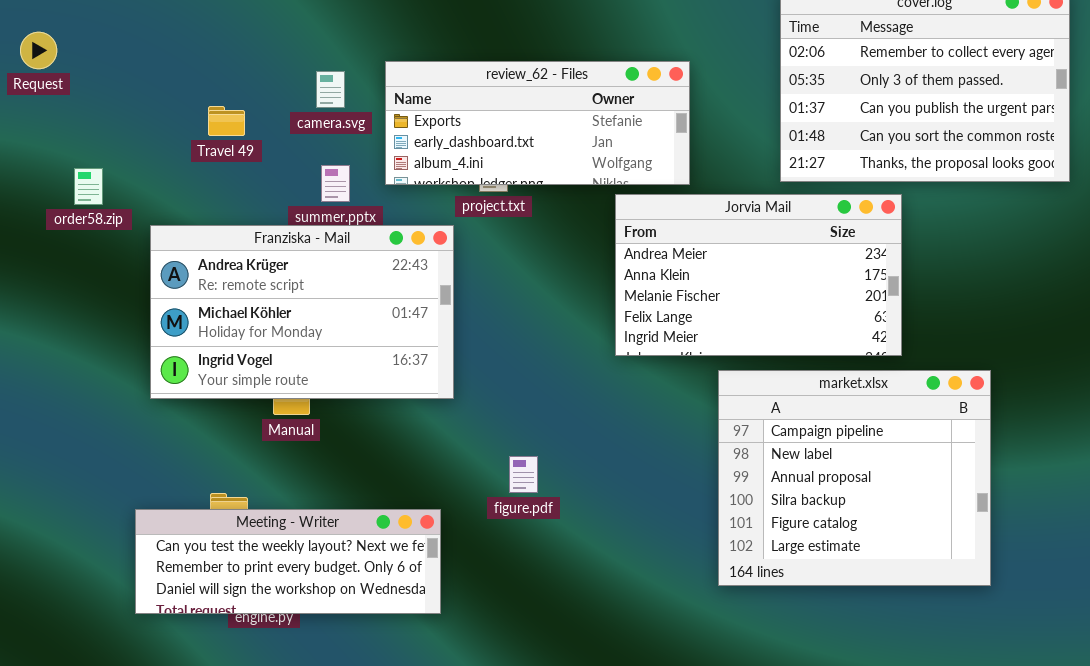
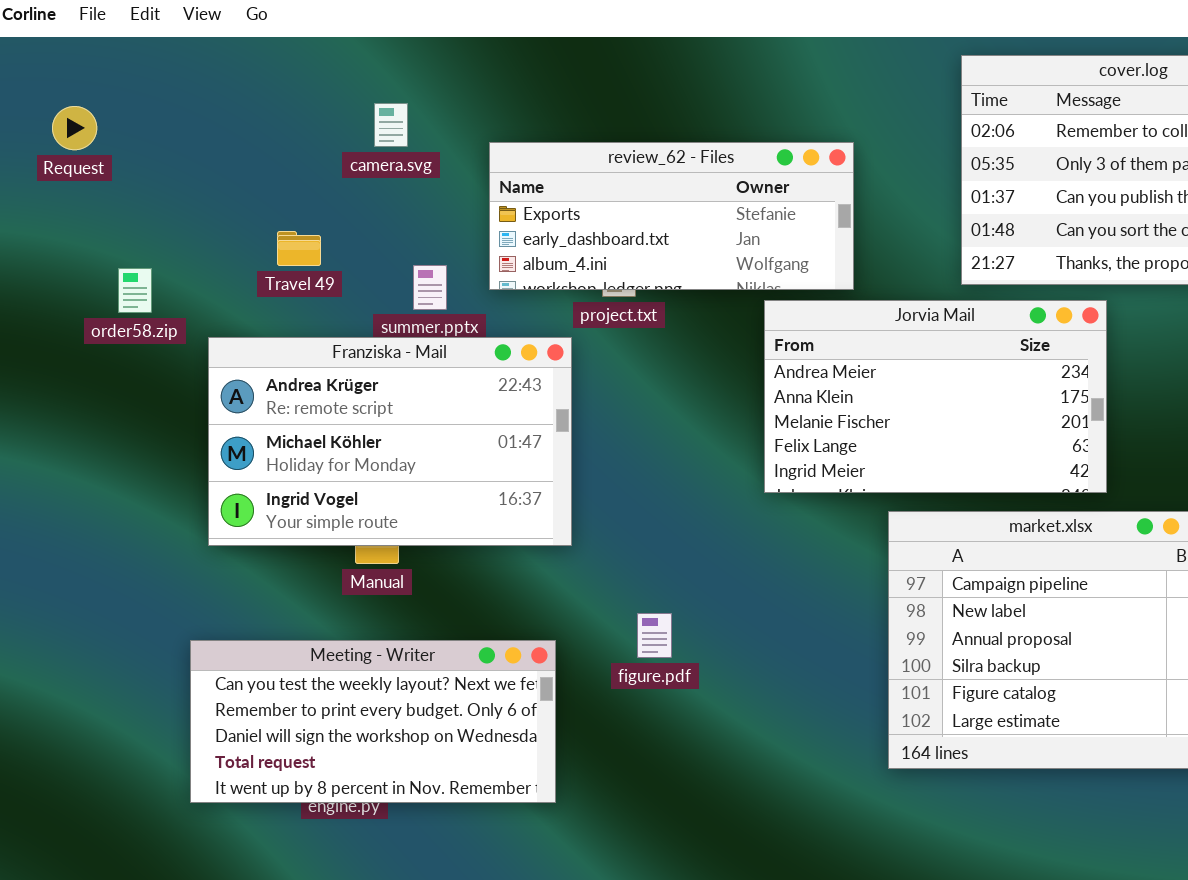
camera.svg: [316,71,345,108] -> [374,103,408,147], moved
Travel 49: [208,106,245,136] -> [277,231,321,266], moved
Meeting - Writer: [135,509,441,614] -> [190,640,556,803], resized

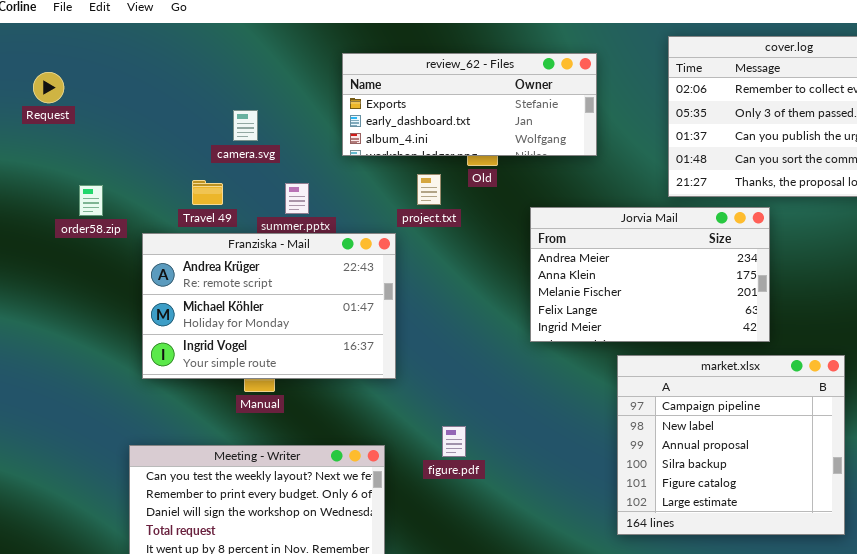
camera.svg: [374,103,408,147] -> [233,110,258,141], moved
review_62 - Files: [489,142,854,290] -> [342,53,597,156], moved
Travel 49: [277,231,321,266] -> [192,180,223,205], moved

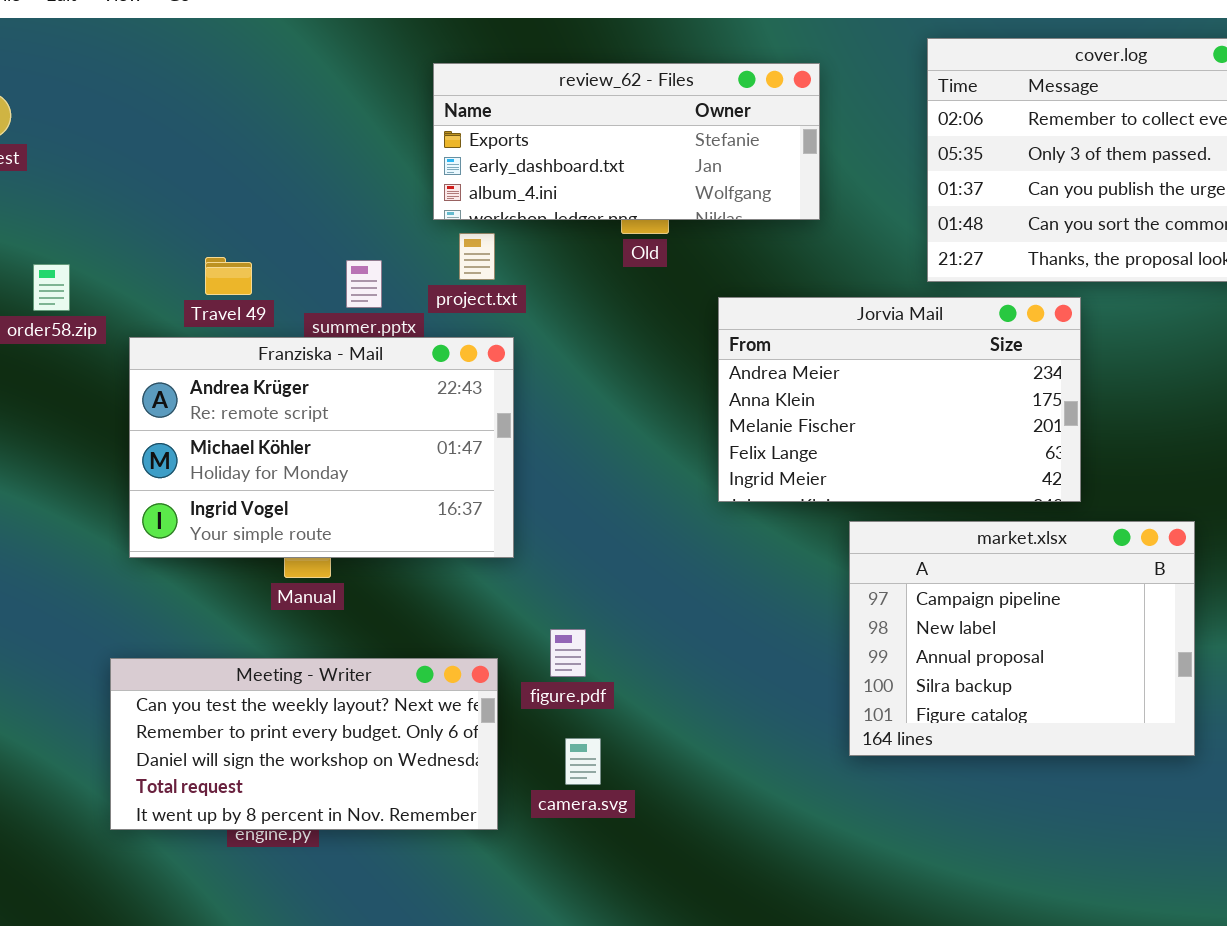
camera.svg: [233,110,258,141] -> [565,738,601,785], moved
project.txt: [417,174,441,205] -> [459,233,495,280], moved
market.xlsx: [617,355,845,535] -> [849,521,1195,756], resized
figure.pdf: [442,426,466,457] -> [550,629,586,677], moved

